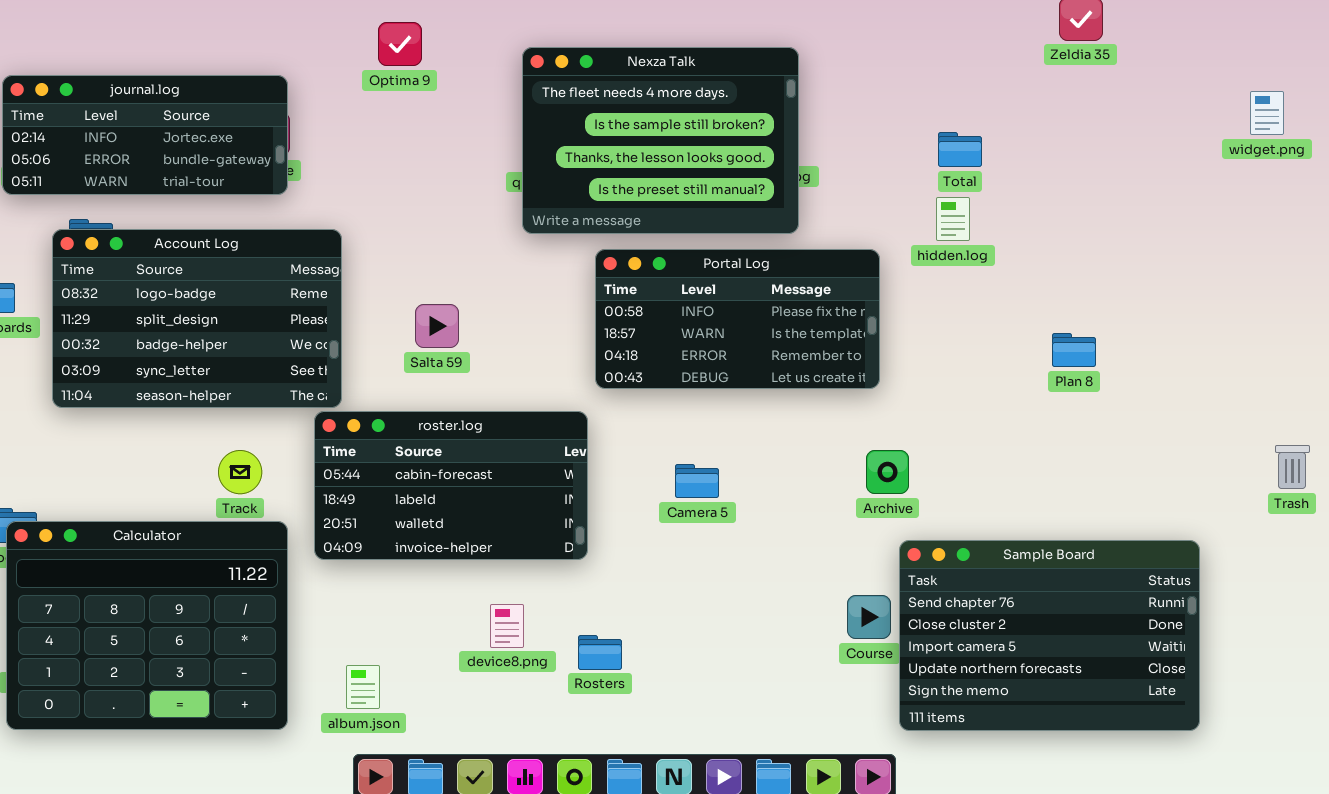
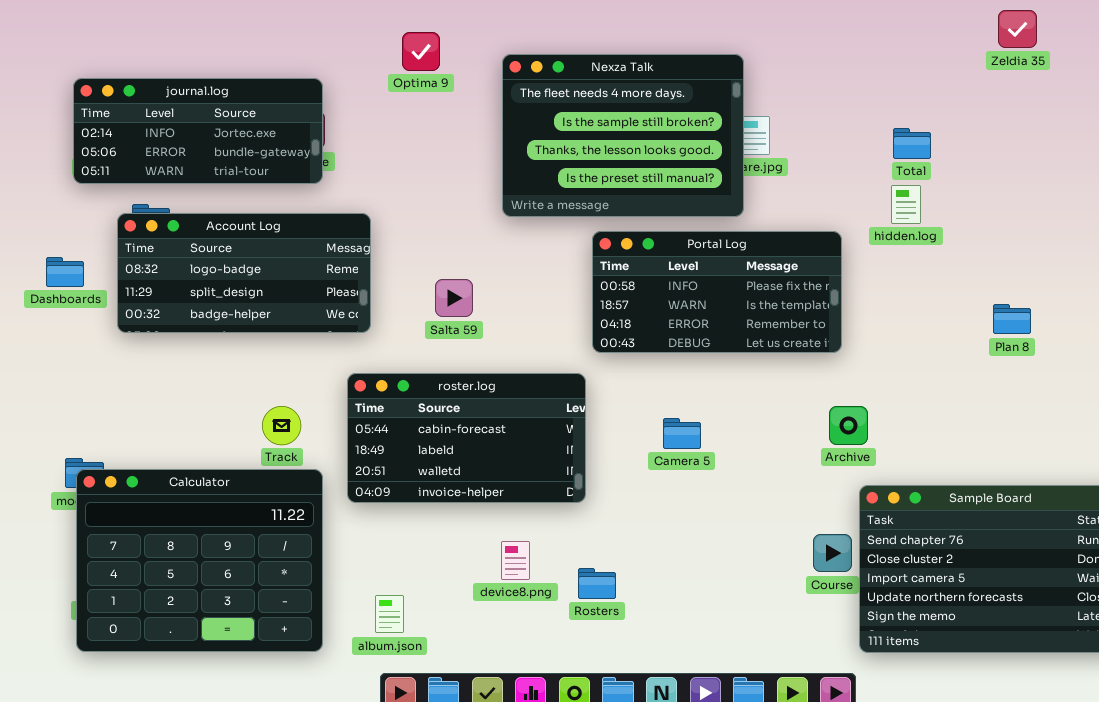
Nexza Talk: [522,47,799,234] -> [502,54,744,217], moved
Account Log: [52,229,342,408] -> [117,213,371,333], resized

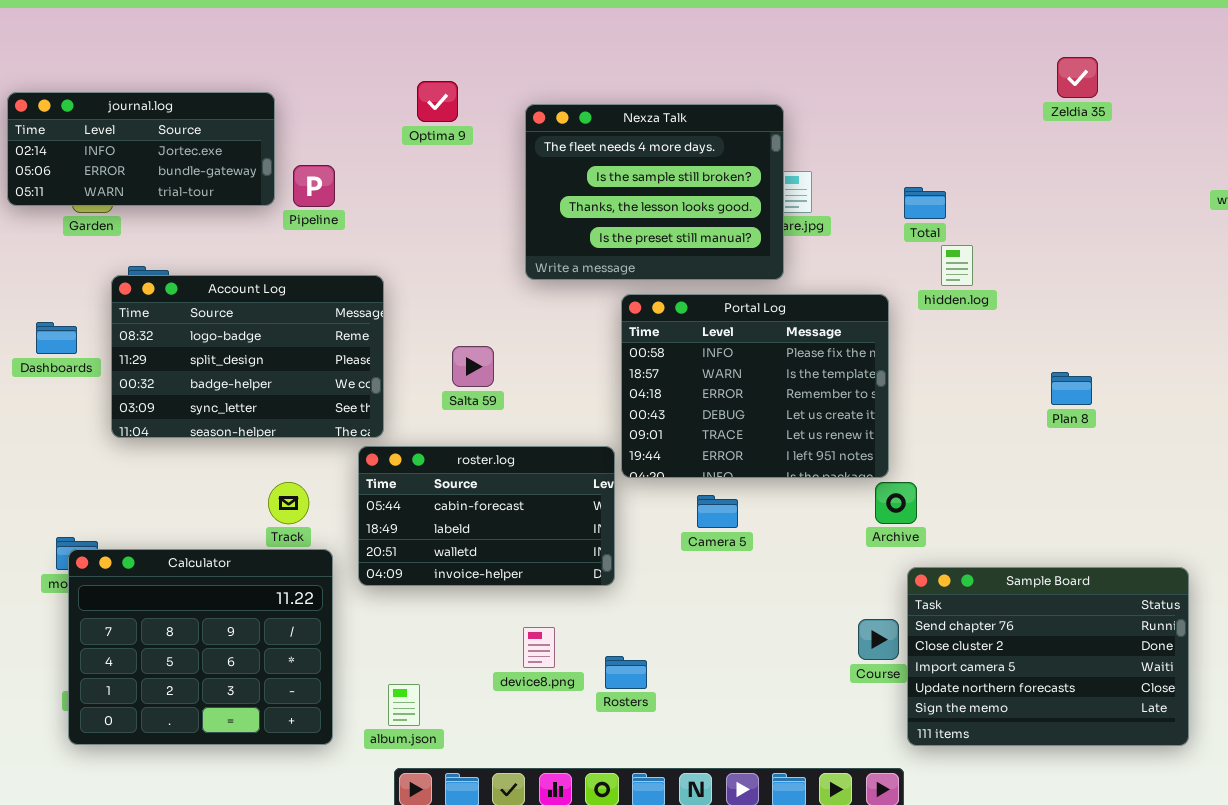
journal.log: [73,78,323,184] -> [7,92,275,206], moved
Total: [893,128,931,159] -> [904,187,946,219], moved
Account Log: [117,213,371,333] -> [111,275,384,438], resized
Portal Log: [592,231,842,353] -> [621,294,889,478], resized

